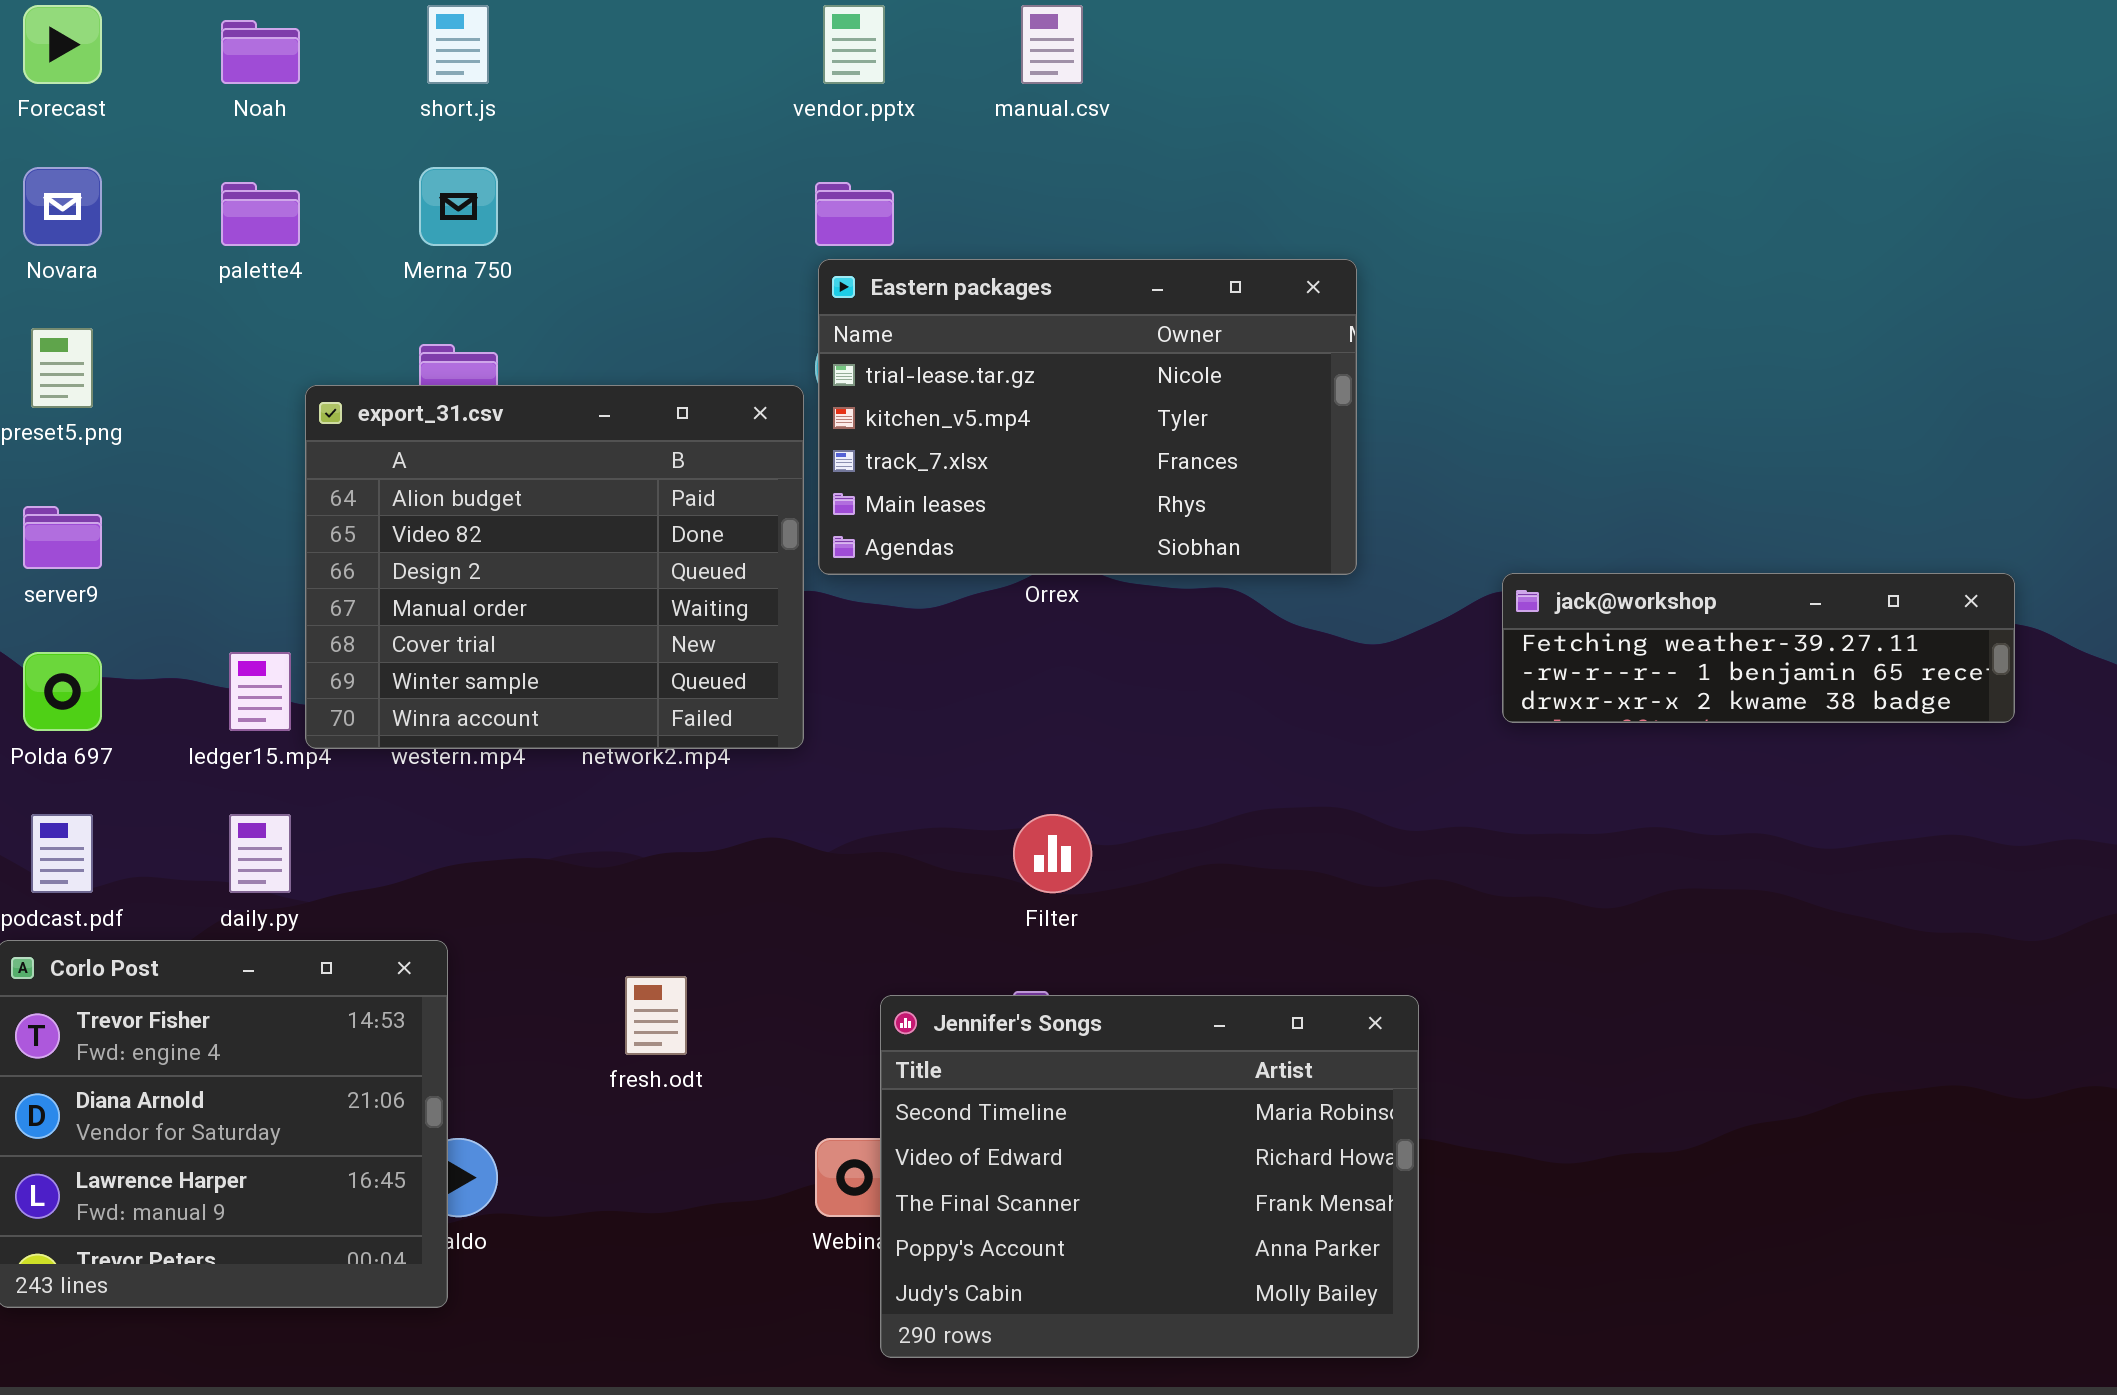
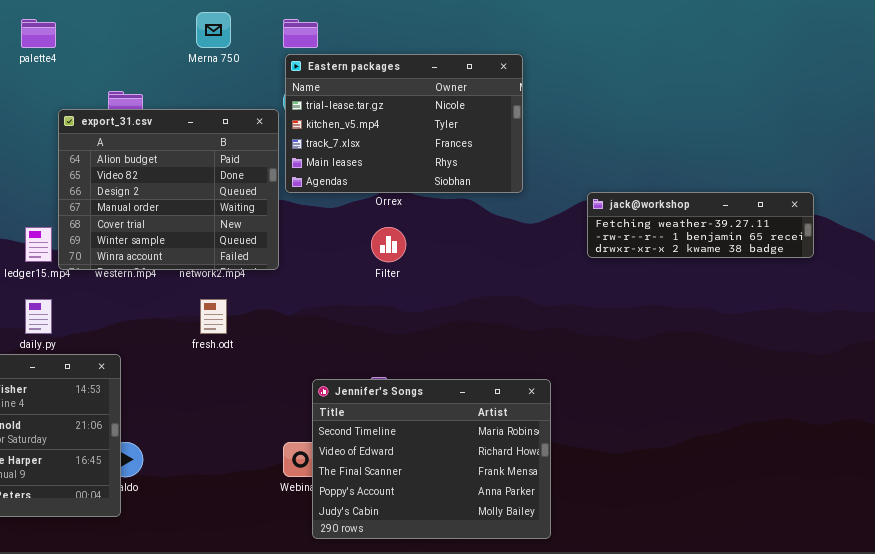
Merna 750: [419,167,498,246] -> [196,12,231,48], moved
Filter: [1013,814,1092,893] -> [371,227,406,262], moved
fresh.odt: [625,976,687,1055] -> [200,299,227,334], moved

